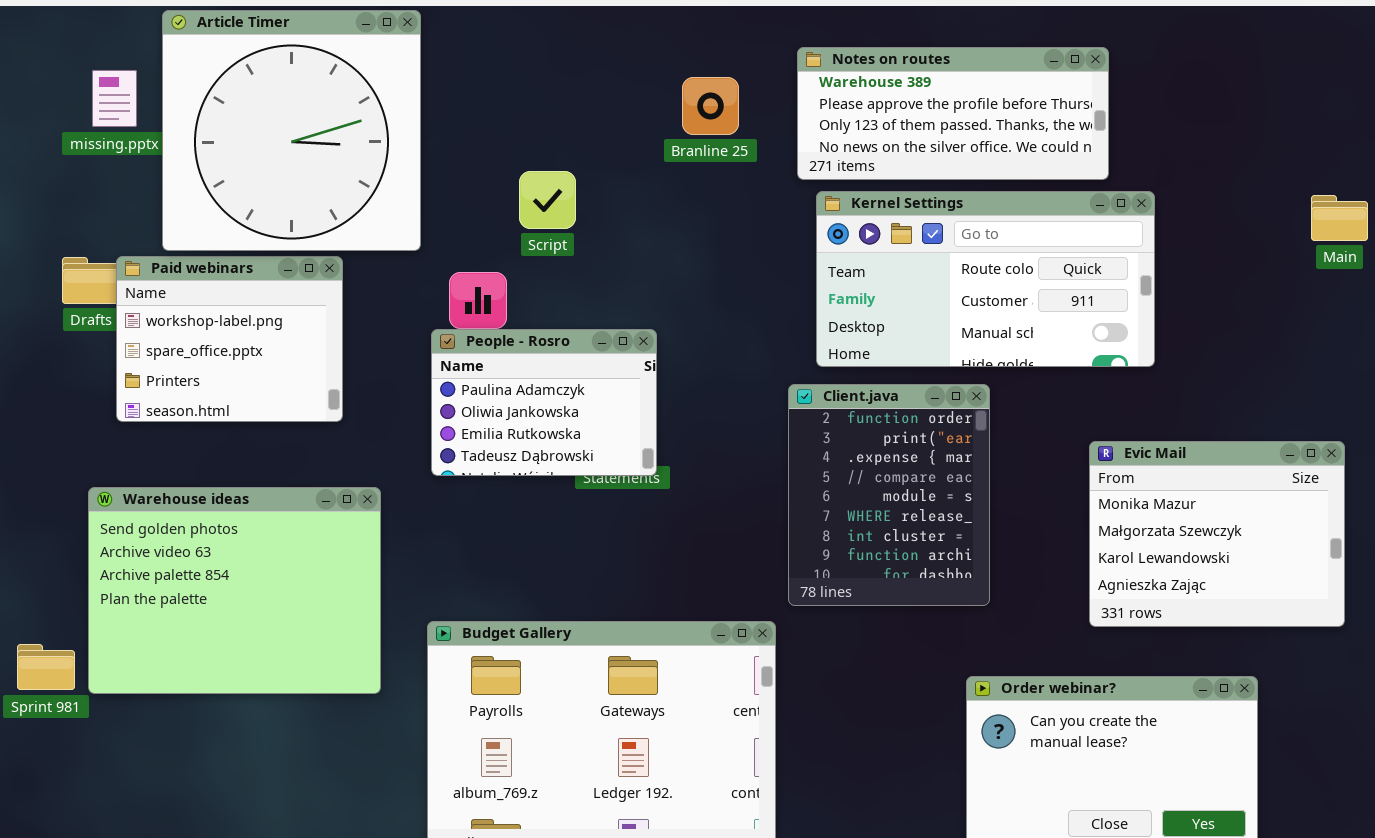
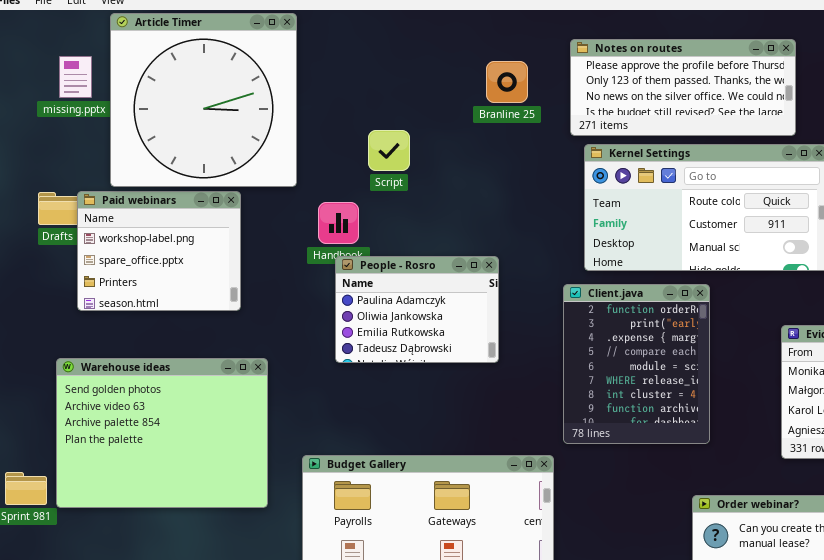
Notes on routes: [797,47,1109,180] -> [570,39,796,136], scrolled down 1 row
People - Rosro: [431,329,657,476] -> [335,256,499,363], moved

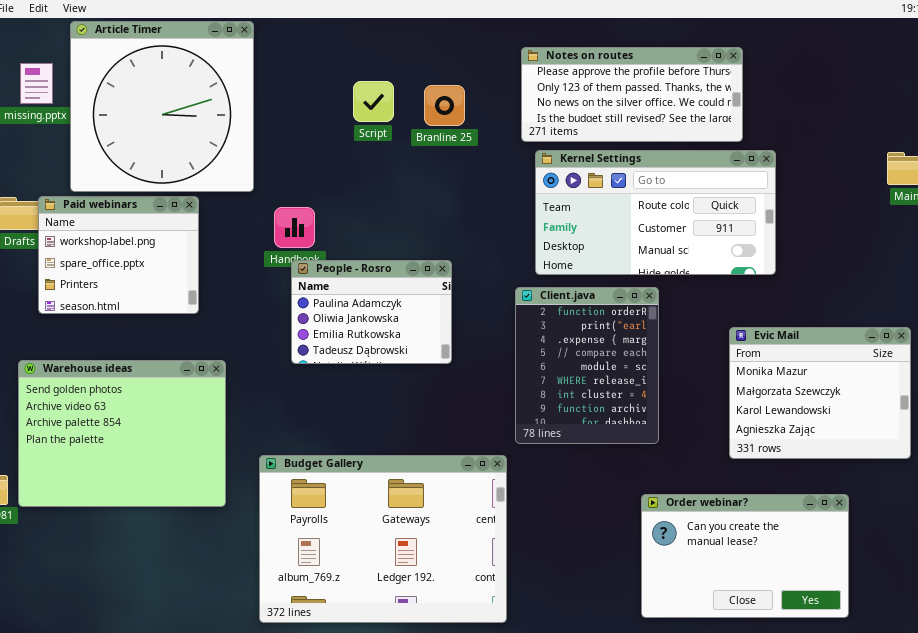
Branline 25: [486,61,528,103] -> [424,85,465,126], moved
Script: [368,130,410,171] -> [353,81,394,122], moved

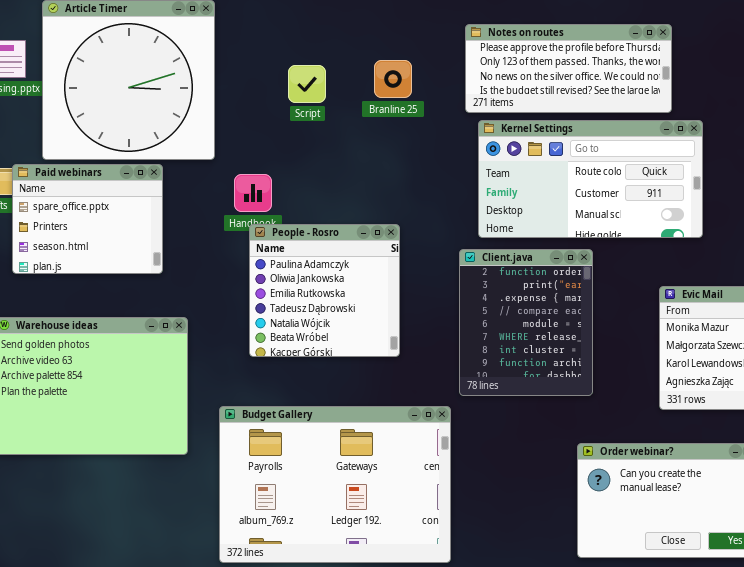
Script: [353,81,394,122] -> [288,65,326,103], moved
Paid webinars: [38,196,199,314] -> [12,164,163,274], scrolled down 1 row
People - Rosro: [291,260,452,364] -> [249,224,400,357], resized

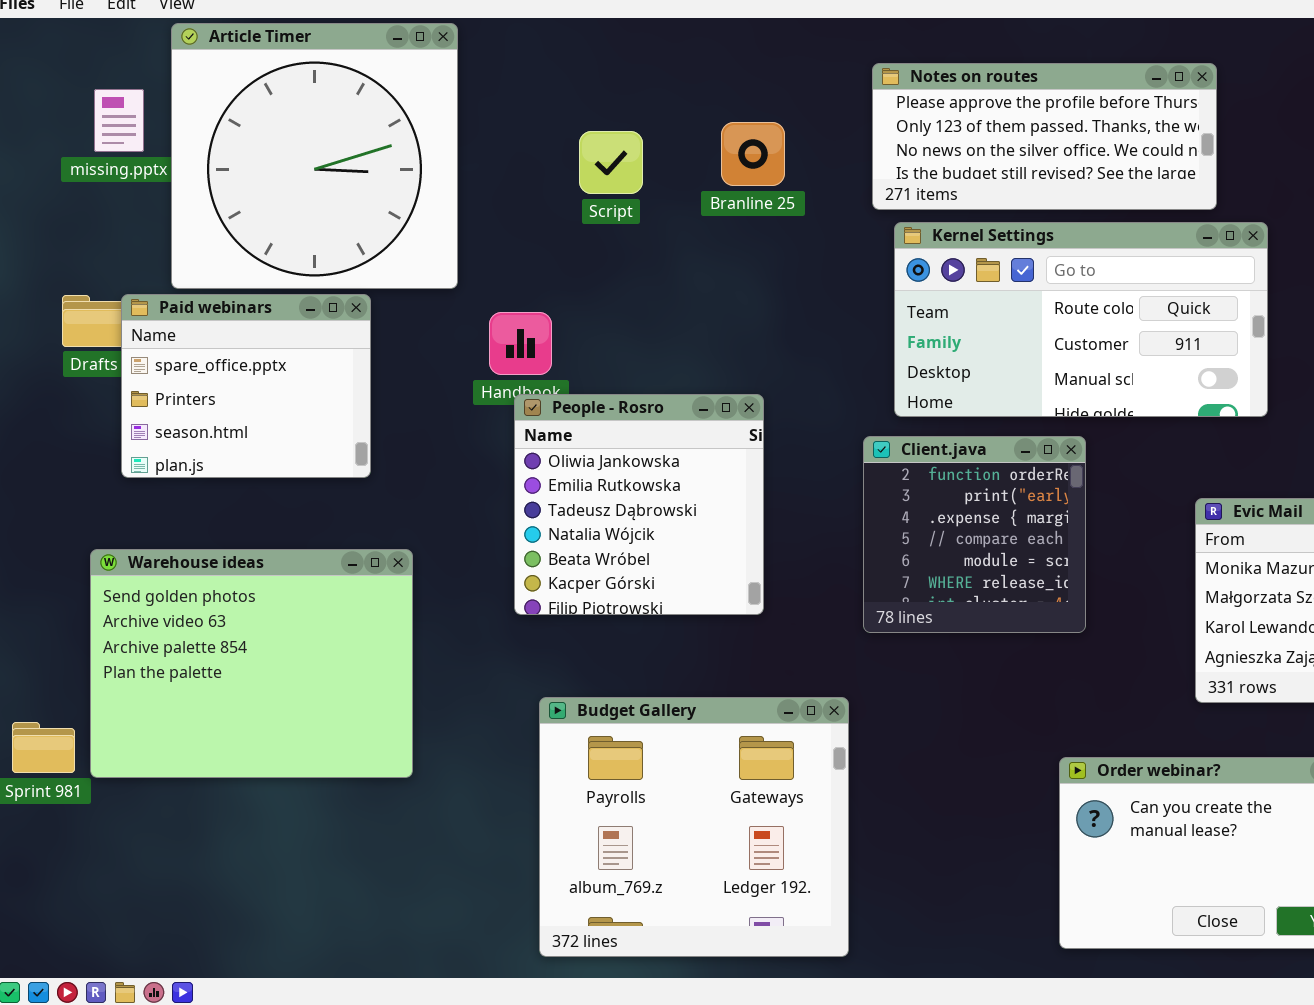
People - Rosro: [249,224,400,357] -> [514,394,764,615], scrolled down 1 row
Client.java: [459,249,593,396] -> [863,436,1086,633], resized
Budget Gallery: [219,406,451,563] -> [539,697,849,957], resized

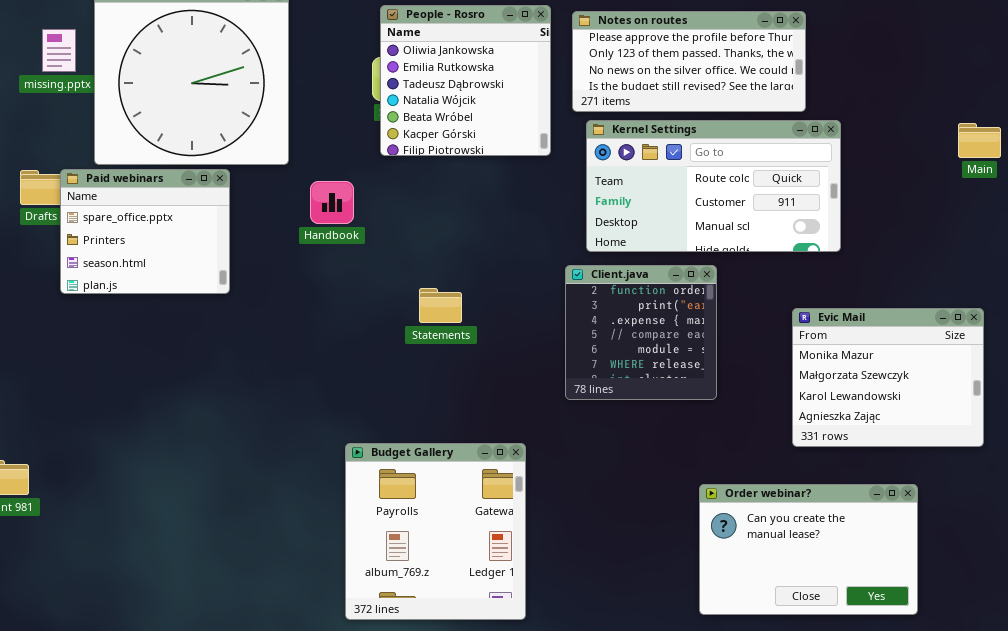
People - Rosro: [514,394,764,615] -> [380,5,551,156], moved
Warehouse ideas: [90,549,413,778] -> none, closed
Budget Gallery: [539,697,849,957] -> [345,443,526,620], resized

